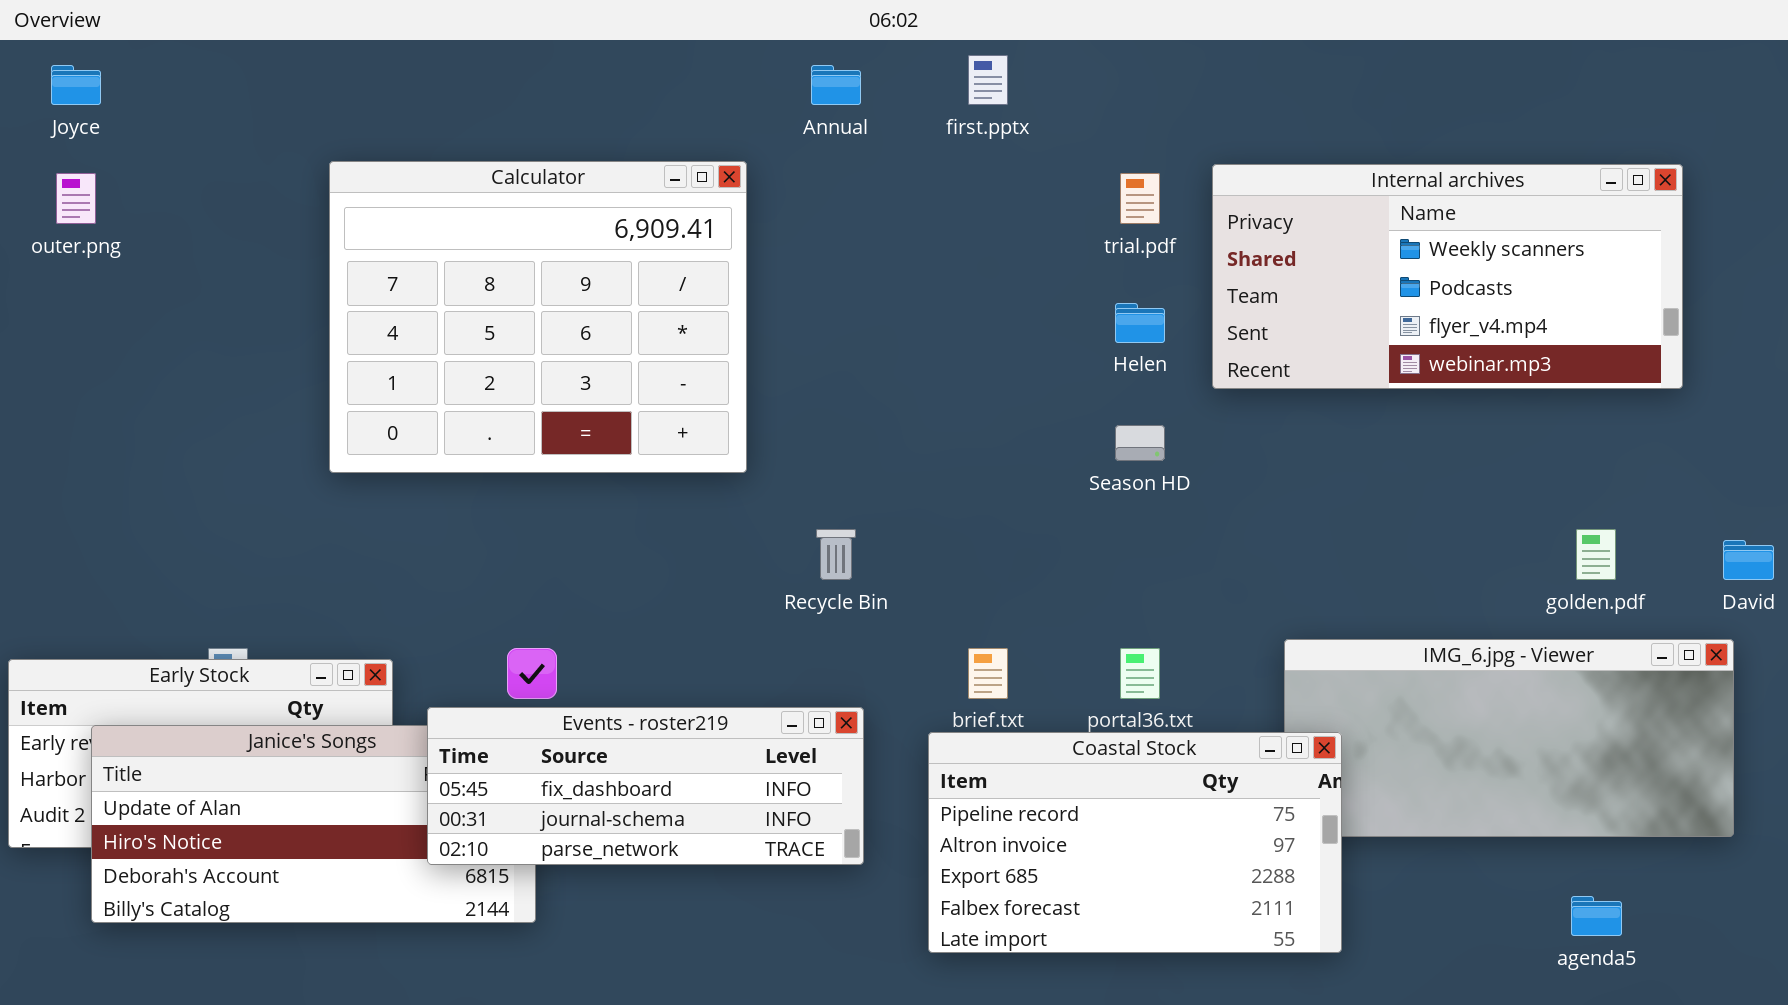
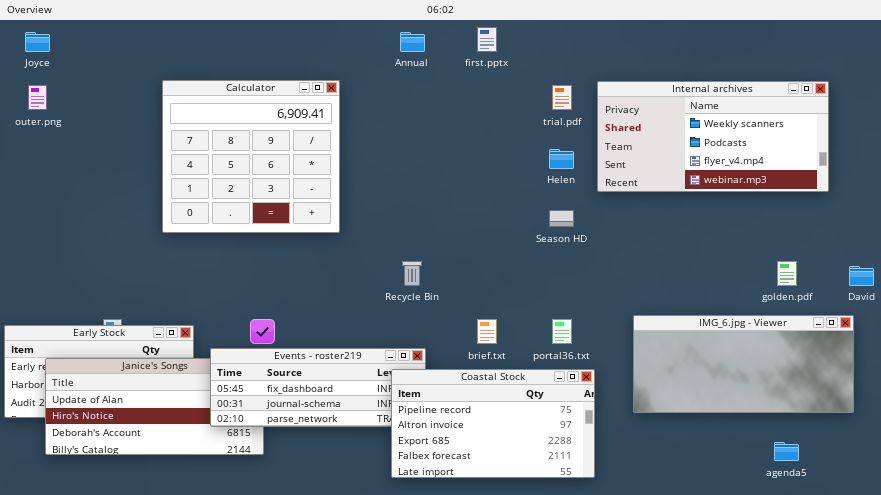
Calculator: [329,161,747,473] -> [162,80,340,233], resized
Coastal Stock: [928,732,1342,953] -> [391,369,595,478], moved

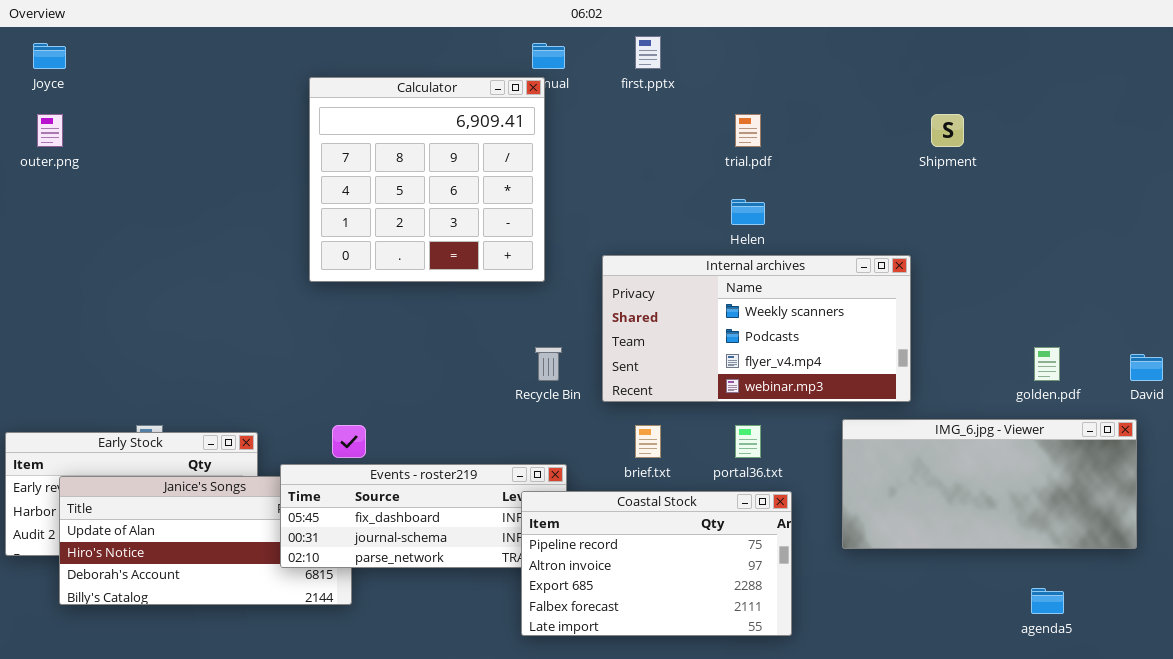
Calculator: [162,80,340,233] -> [309,77,545,282], moved
Internal archives: [597,81,829,192] -> [602,255,911,402], moved

